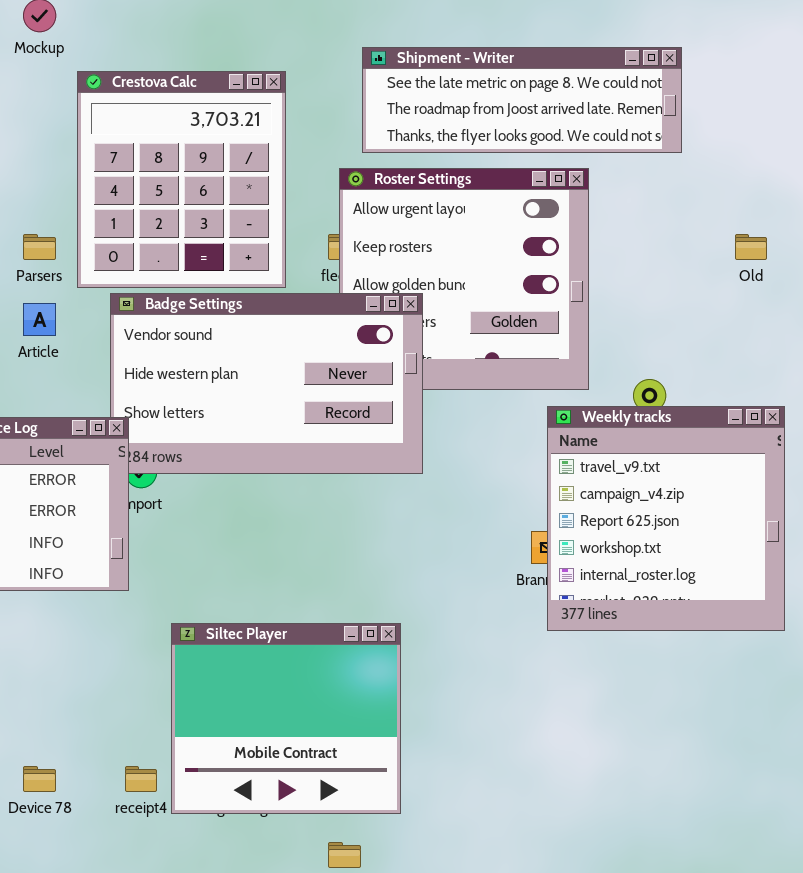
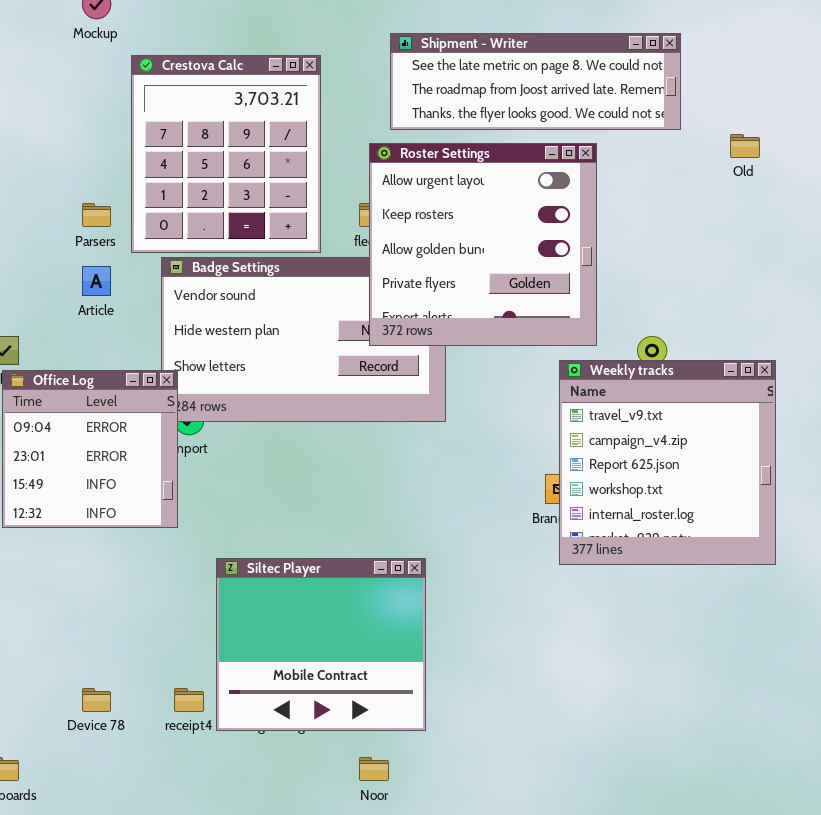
Roster Settings: [339,168,589,390] -> [369,143,597,346], raised
Old: [735,234,767,260] -> [730,134,760,158], moved

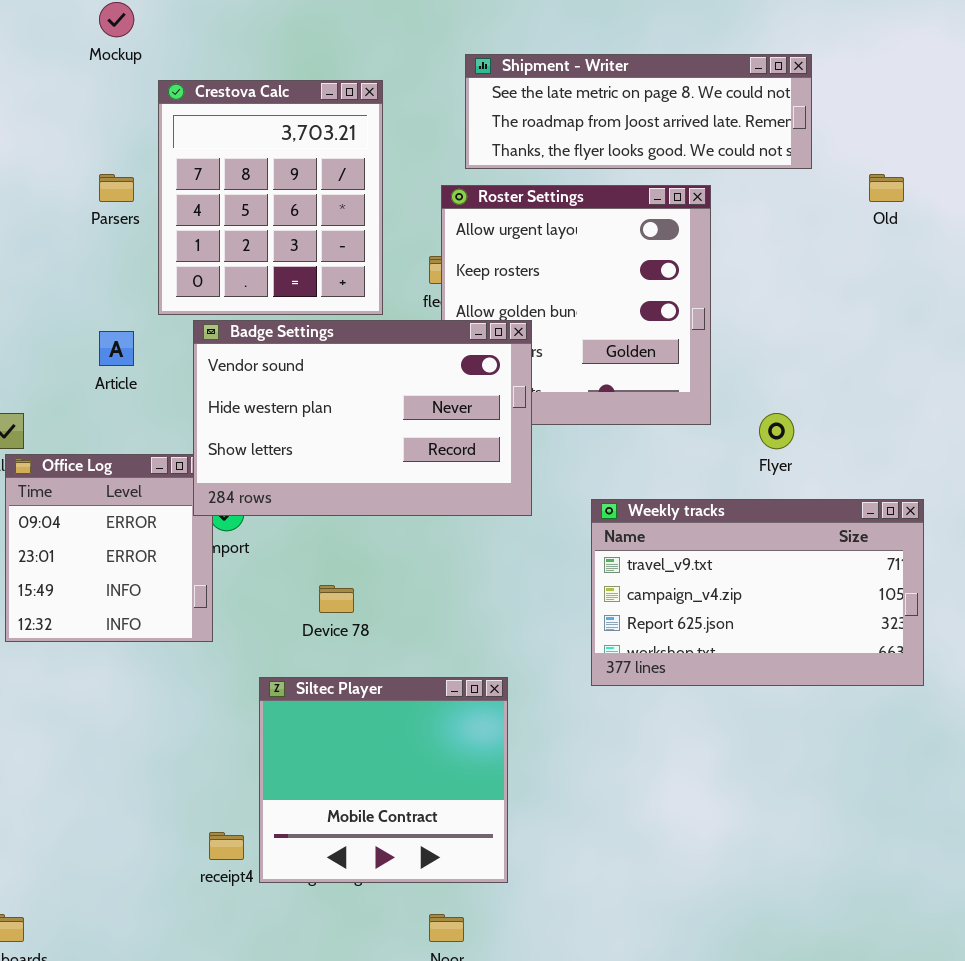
Parsers: [82,203,111,227] -> [99,174,134,202], moved
Badge Settings: [161,257,446,422] -> [193,320,532,516], raised
Weekly tracks: [559,360,776,565] -> [591,499,924,686], resized
Device 78: [82,688,111,712] -> [319,585,354,613], moved

